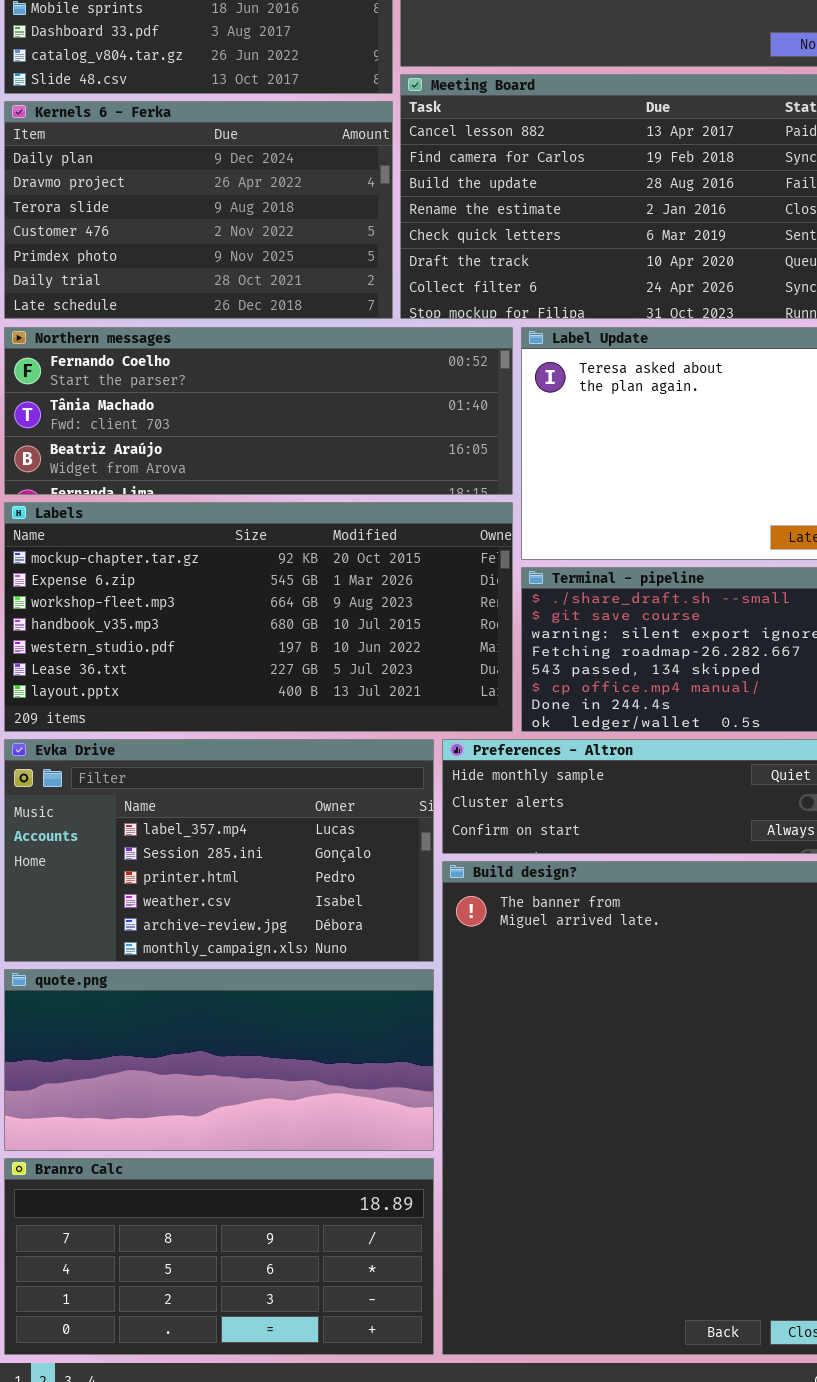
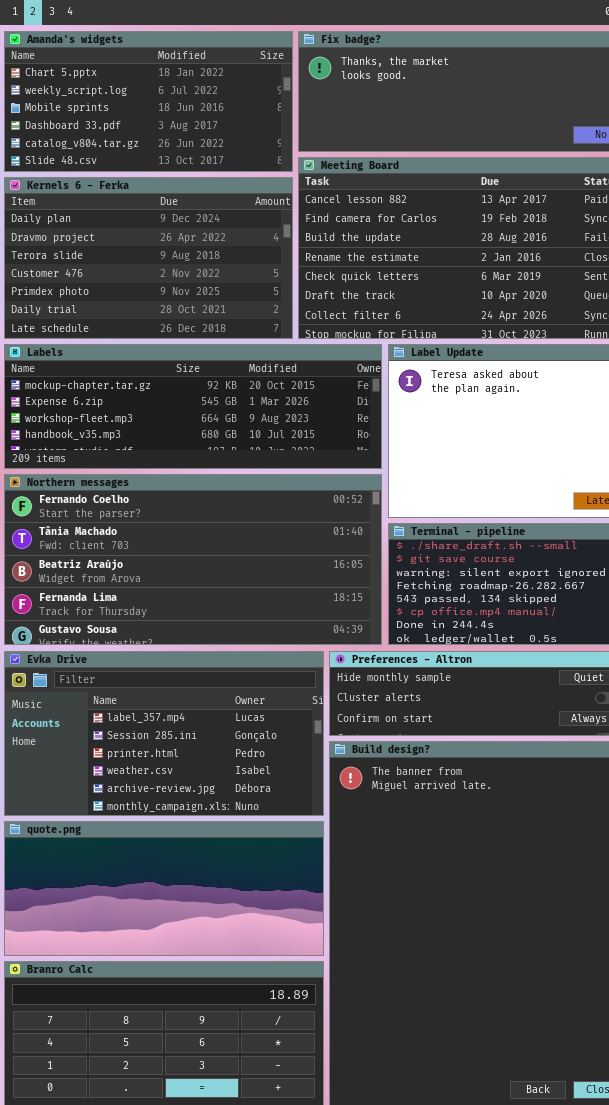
Northern messages: [4,327,513,495] -> [4,474,382,645], moved, resized
Labels: [4,502,513,732] -> [4,344,382,469], moved, resized

